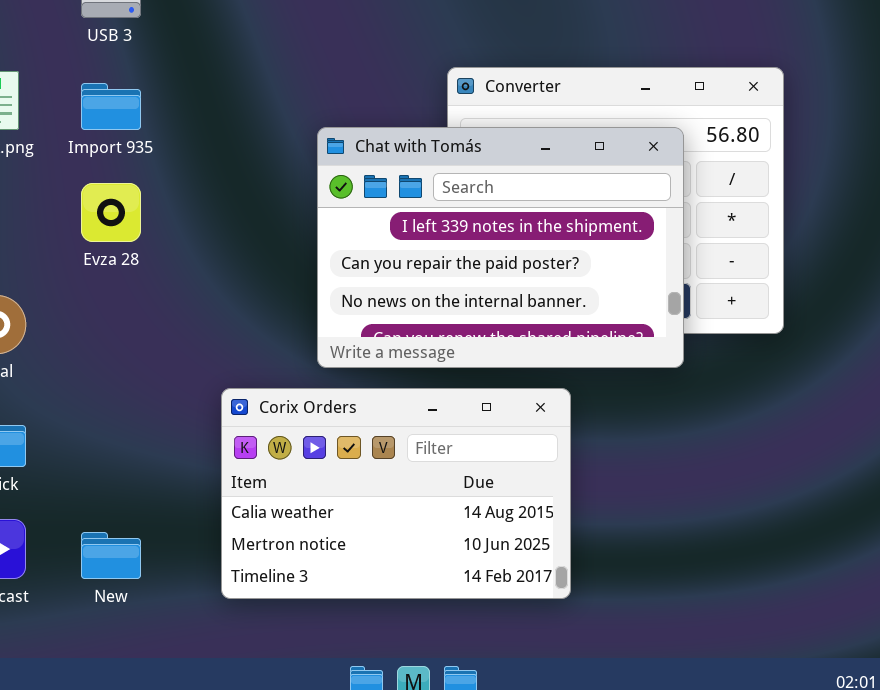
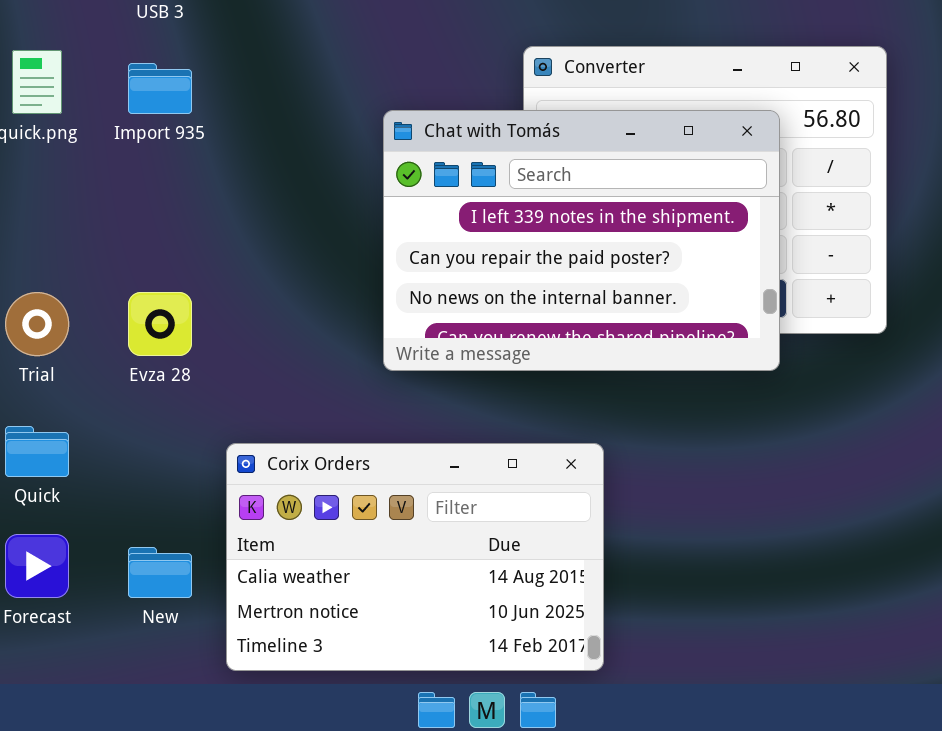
Evza 28: [81,183,141,242] -> [128,292,192,356], moved
Corix Orders: [221,388,571,599] -> [226,443,604,671], moved

